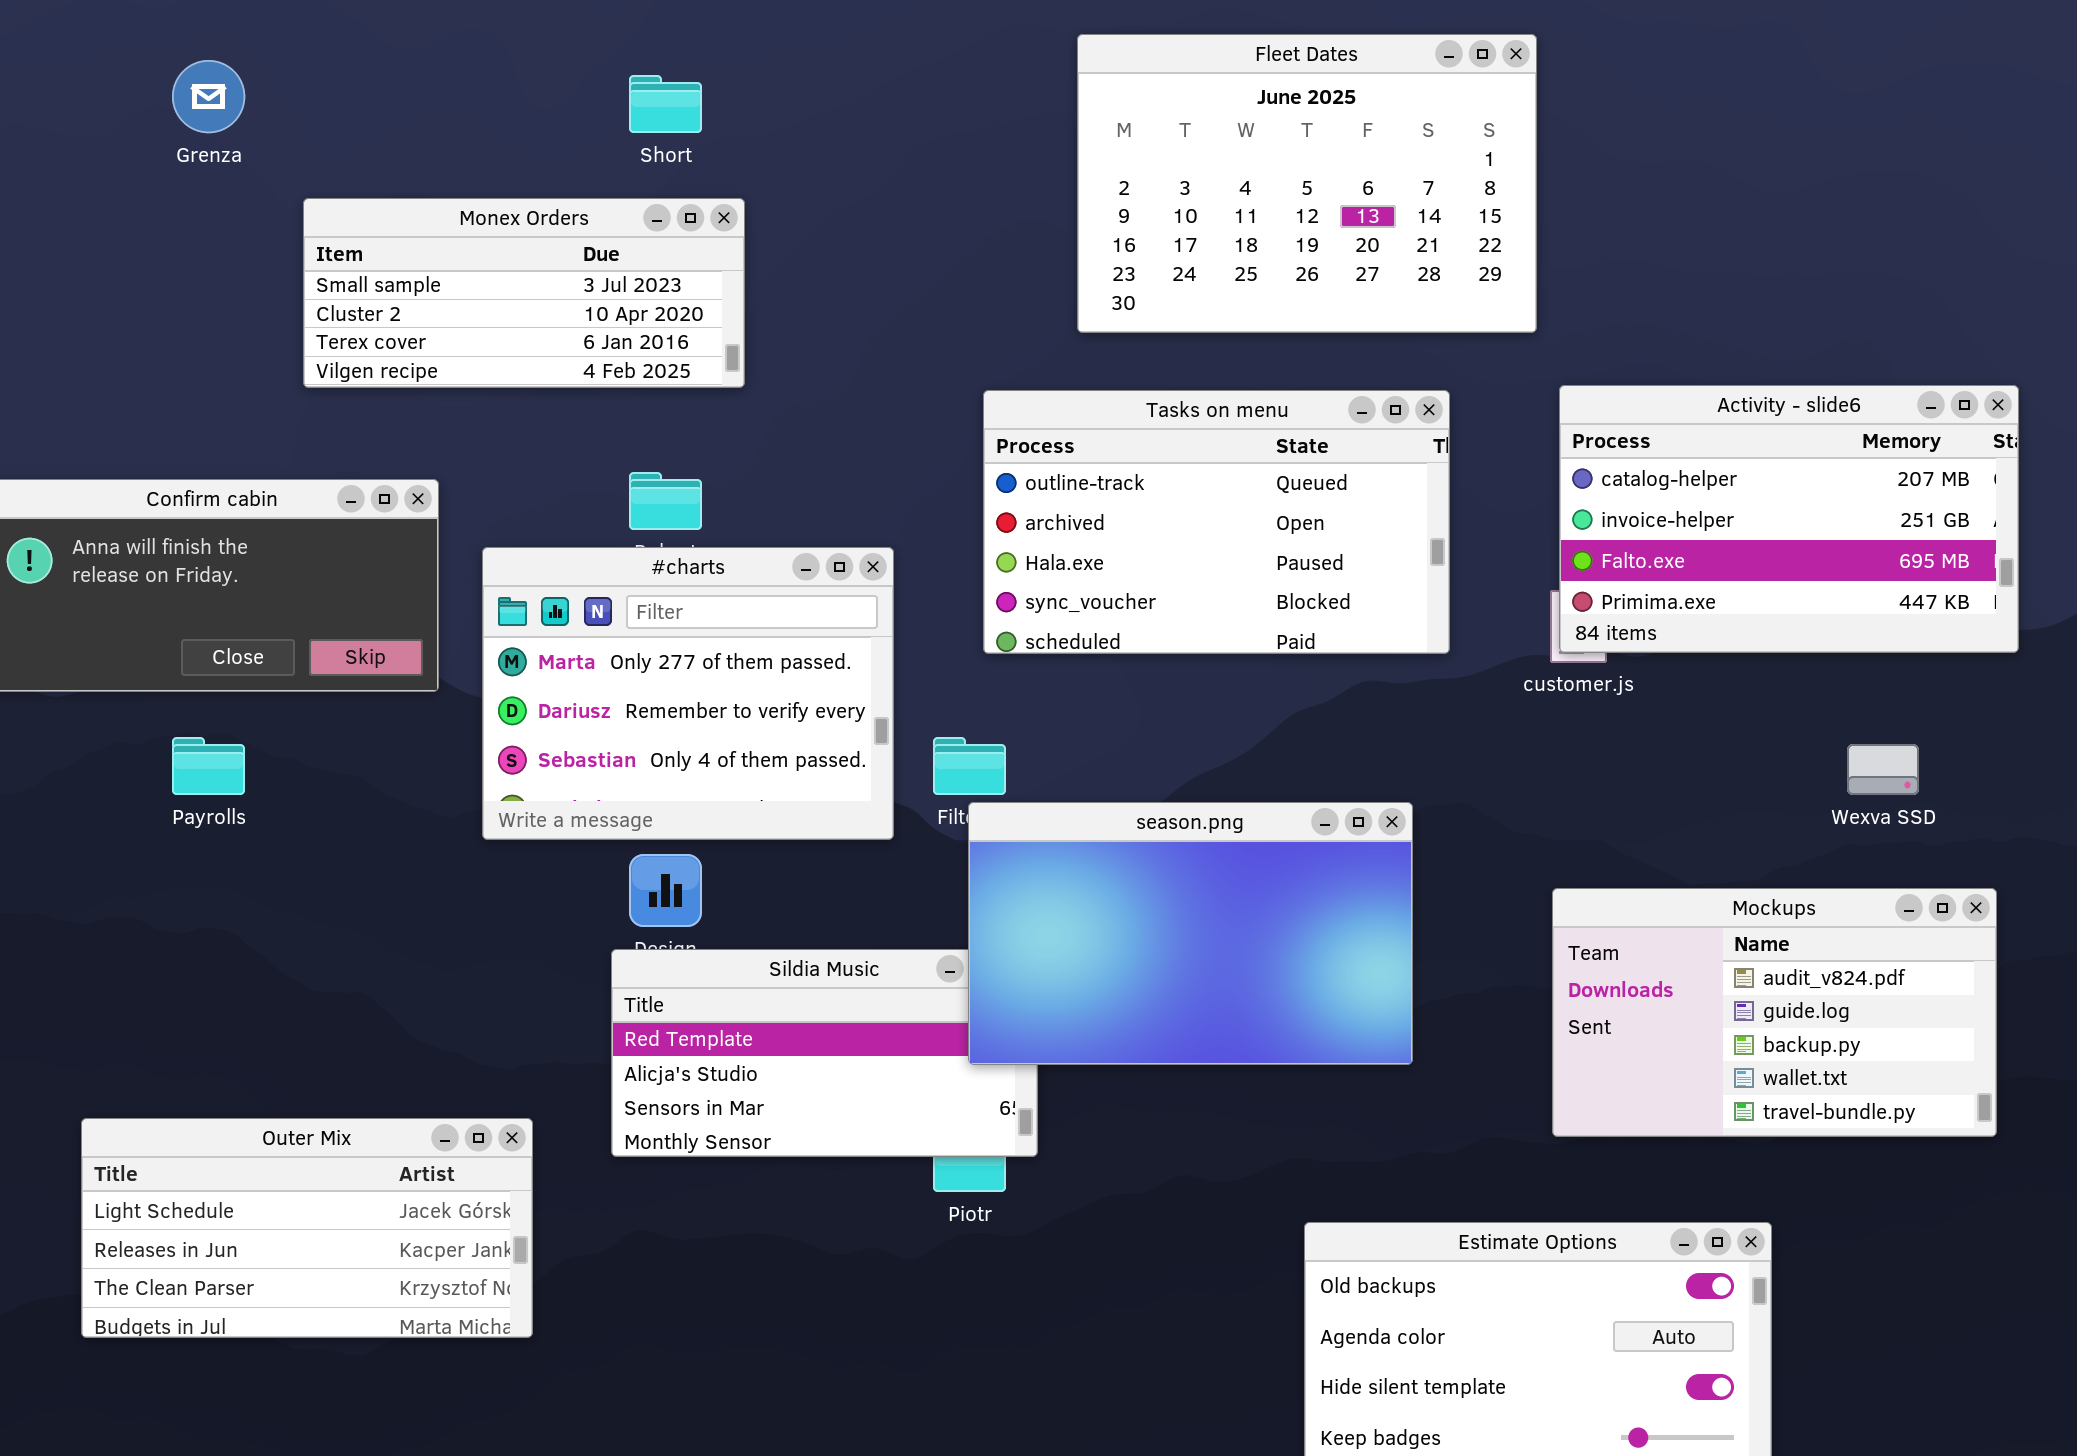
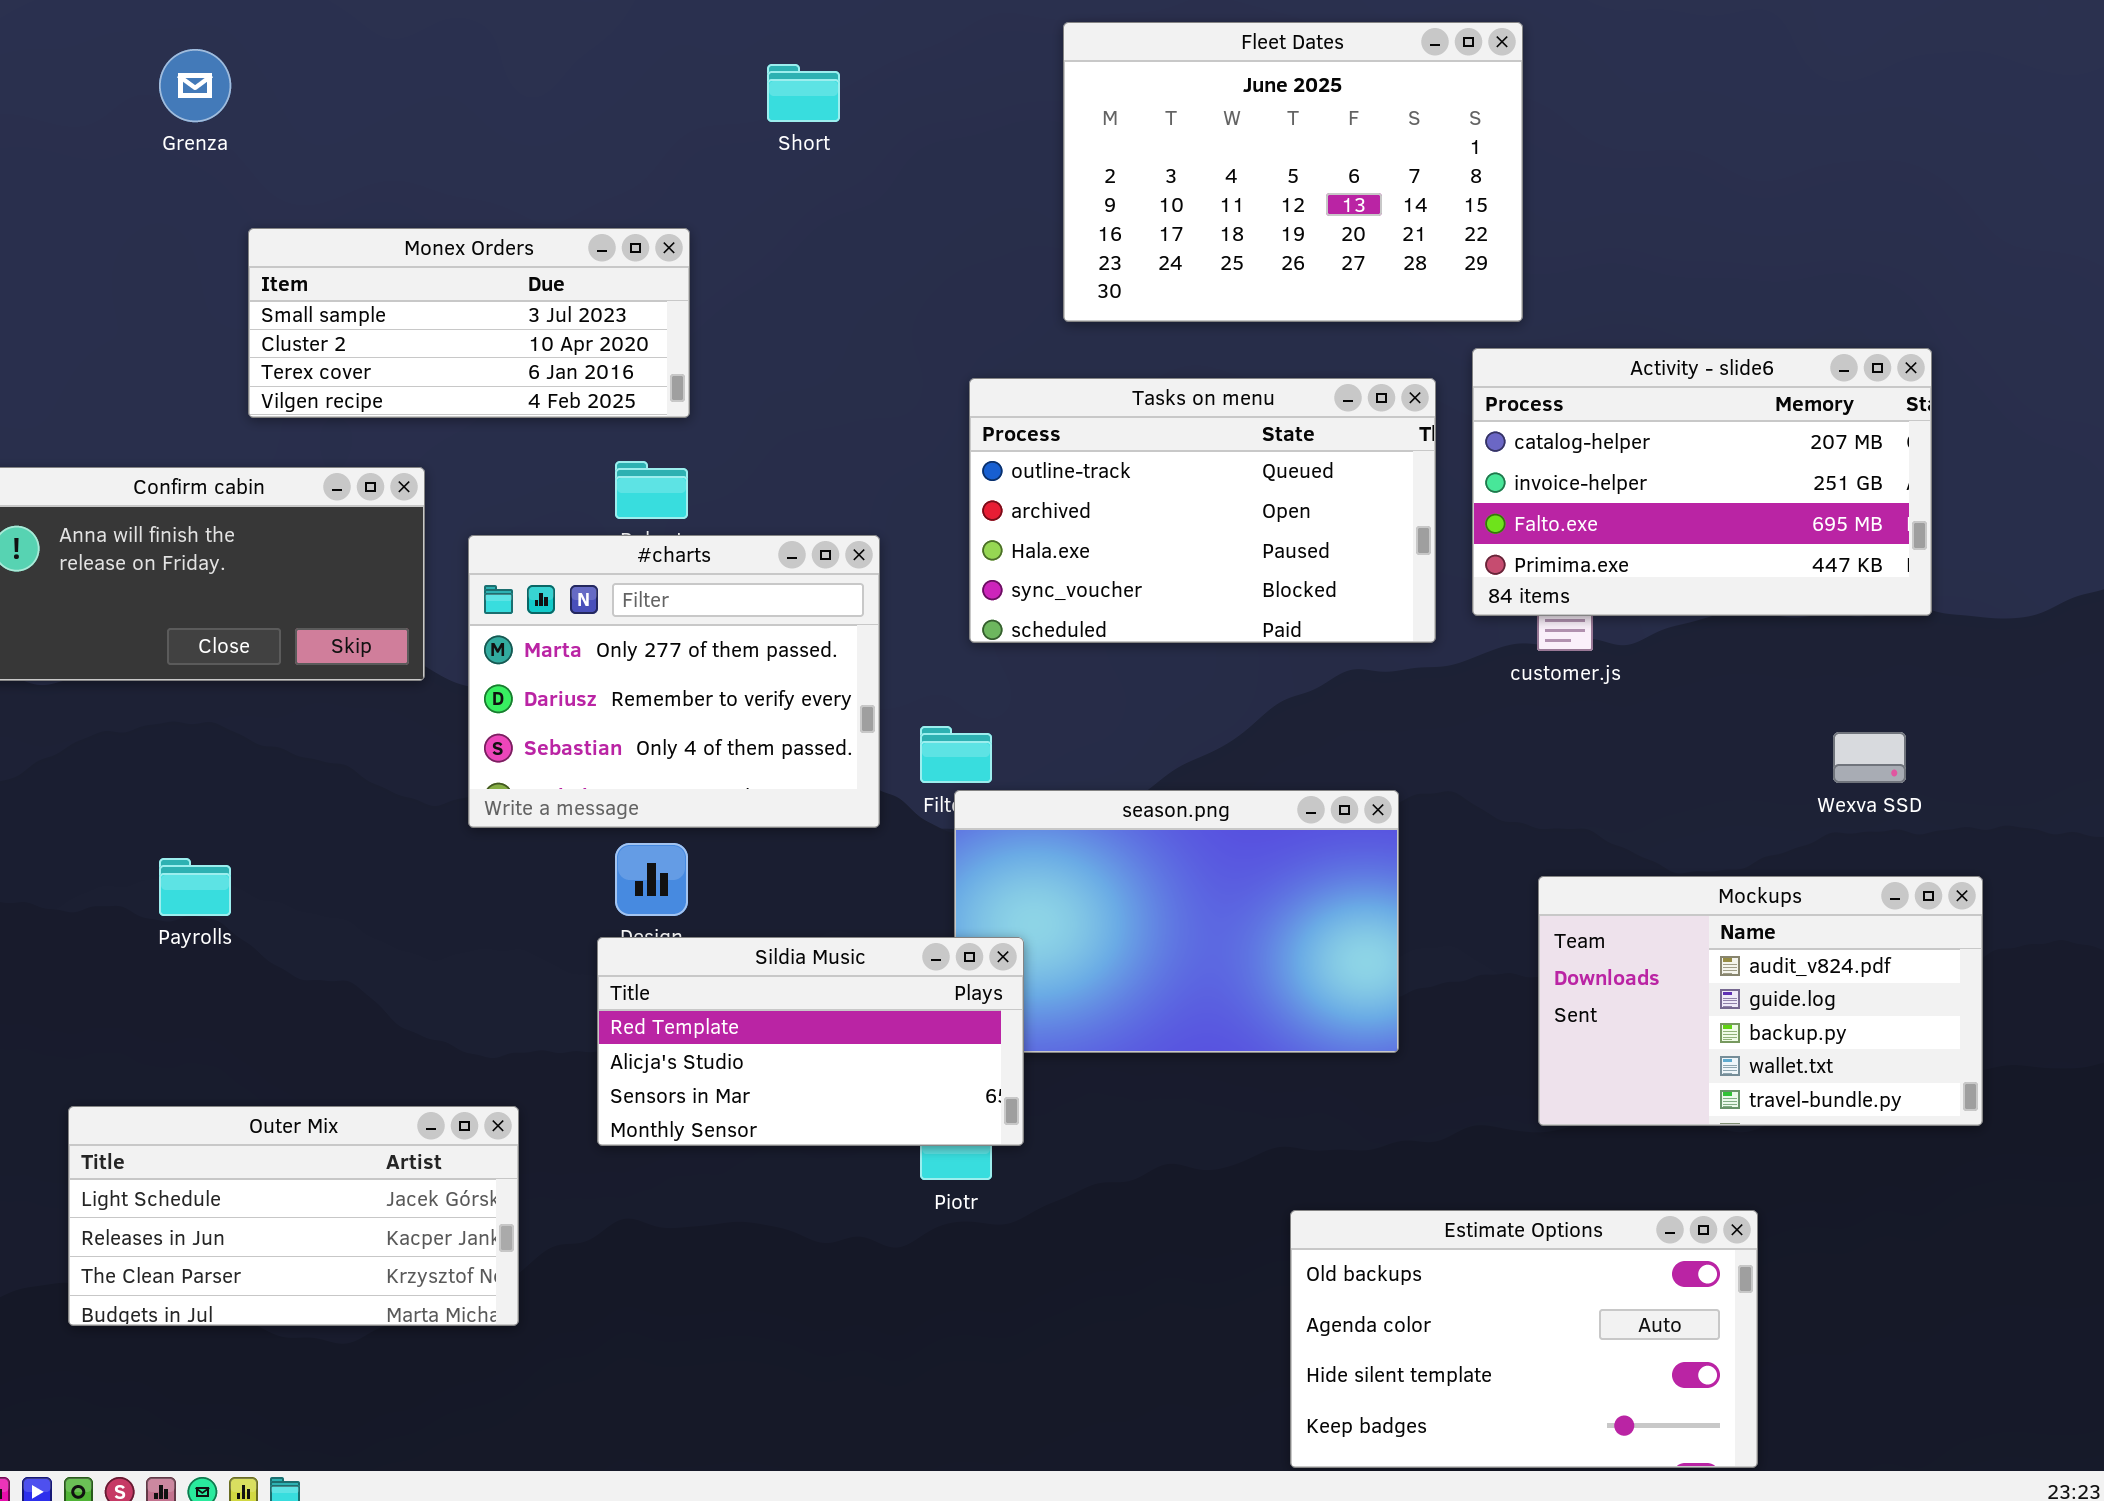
Short: [629,75,702,133] -> [767,64,840,122], moved
Monex Orders: [303,198,745,388] -> [248,228,690,418], moved
Activity - slide6: [1559,385,2019,653] -> [1472,348,1932,616], moved
Payrolls: [172,737,245,795] -> [159,858,231,916], moved
Sildia Music: [611,949,1038,1157] -> [597,937,1024,1146], raised

